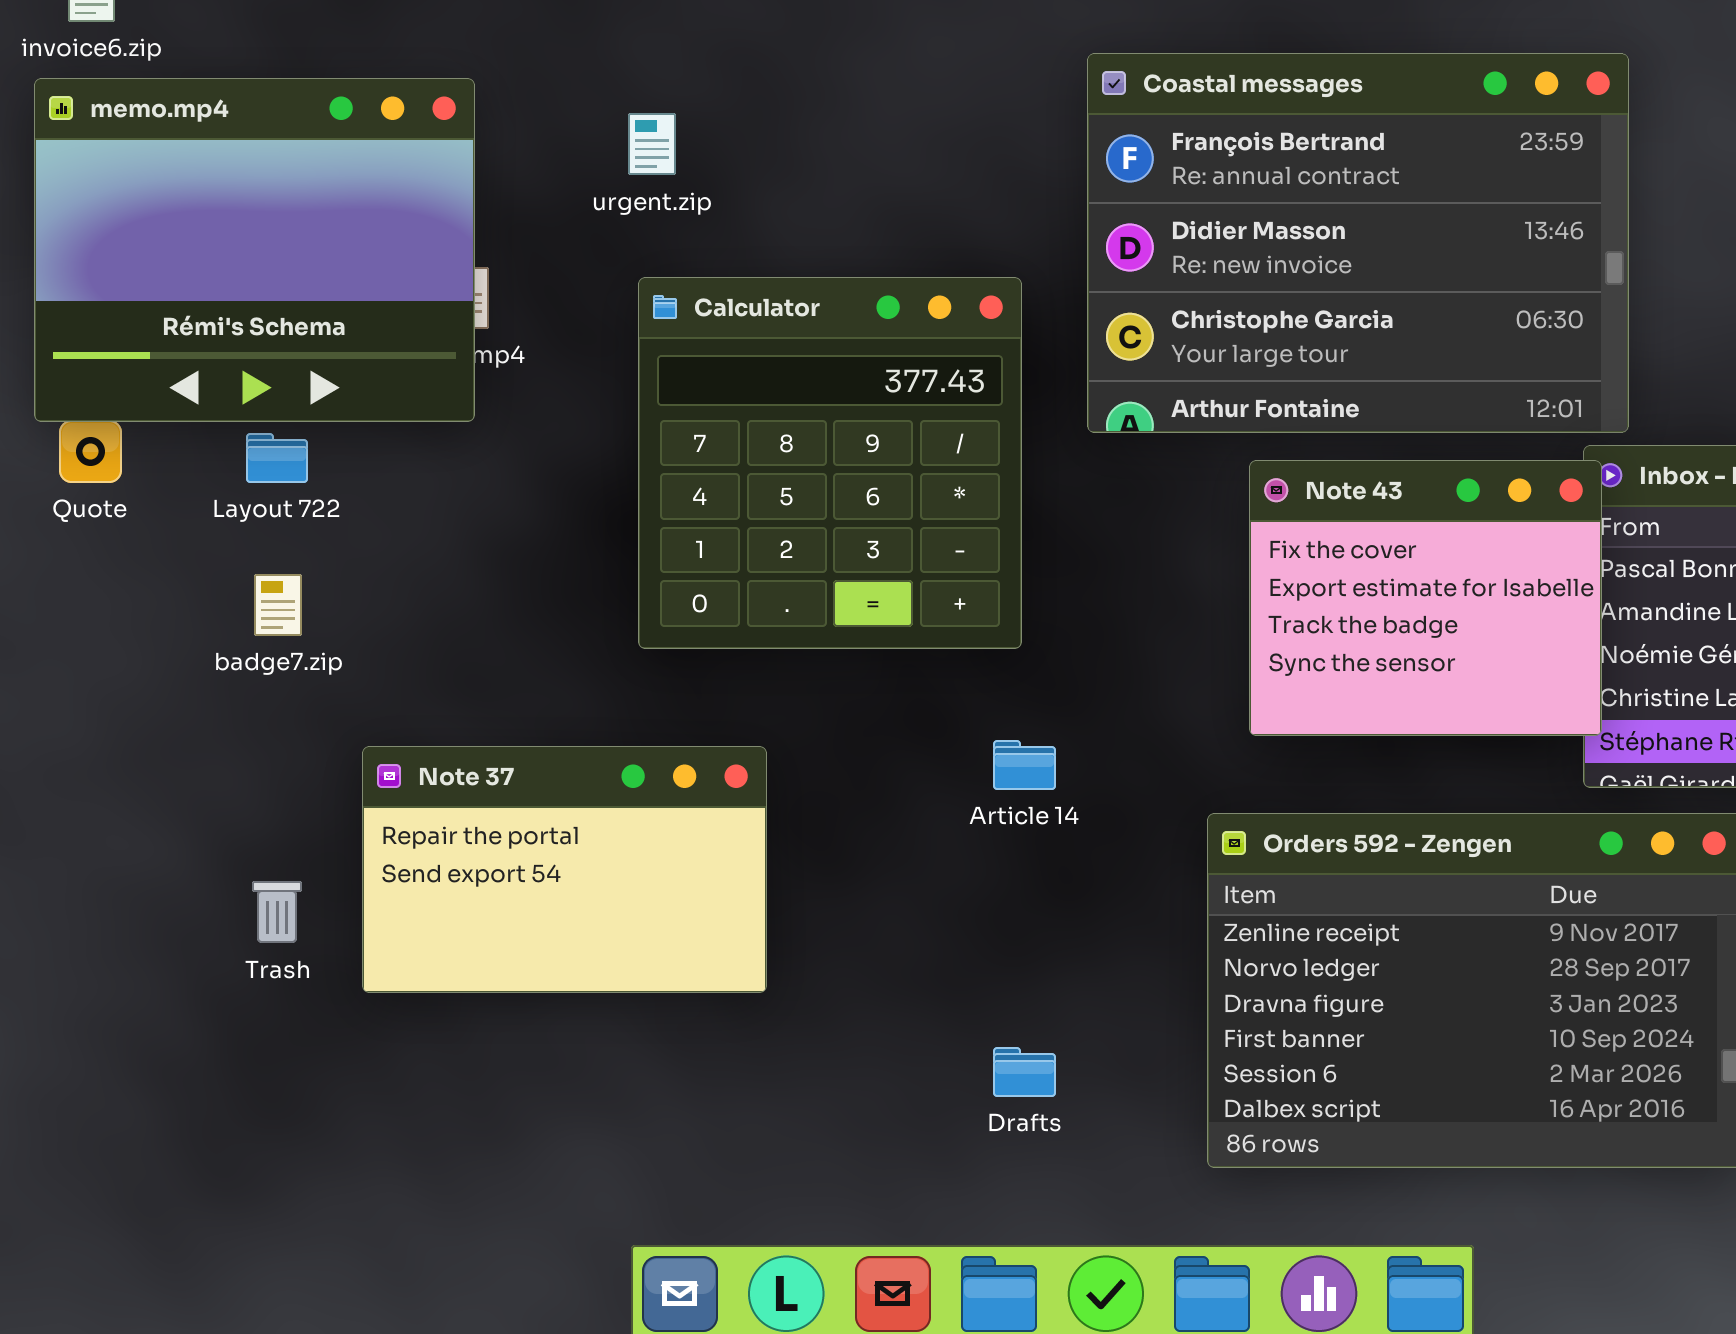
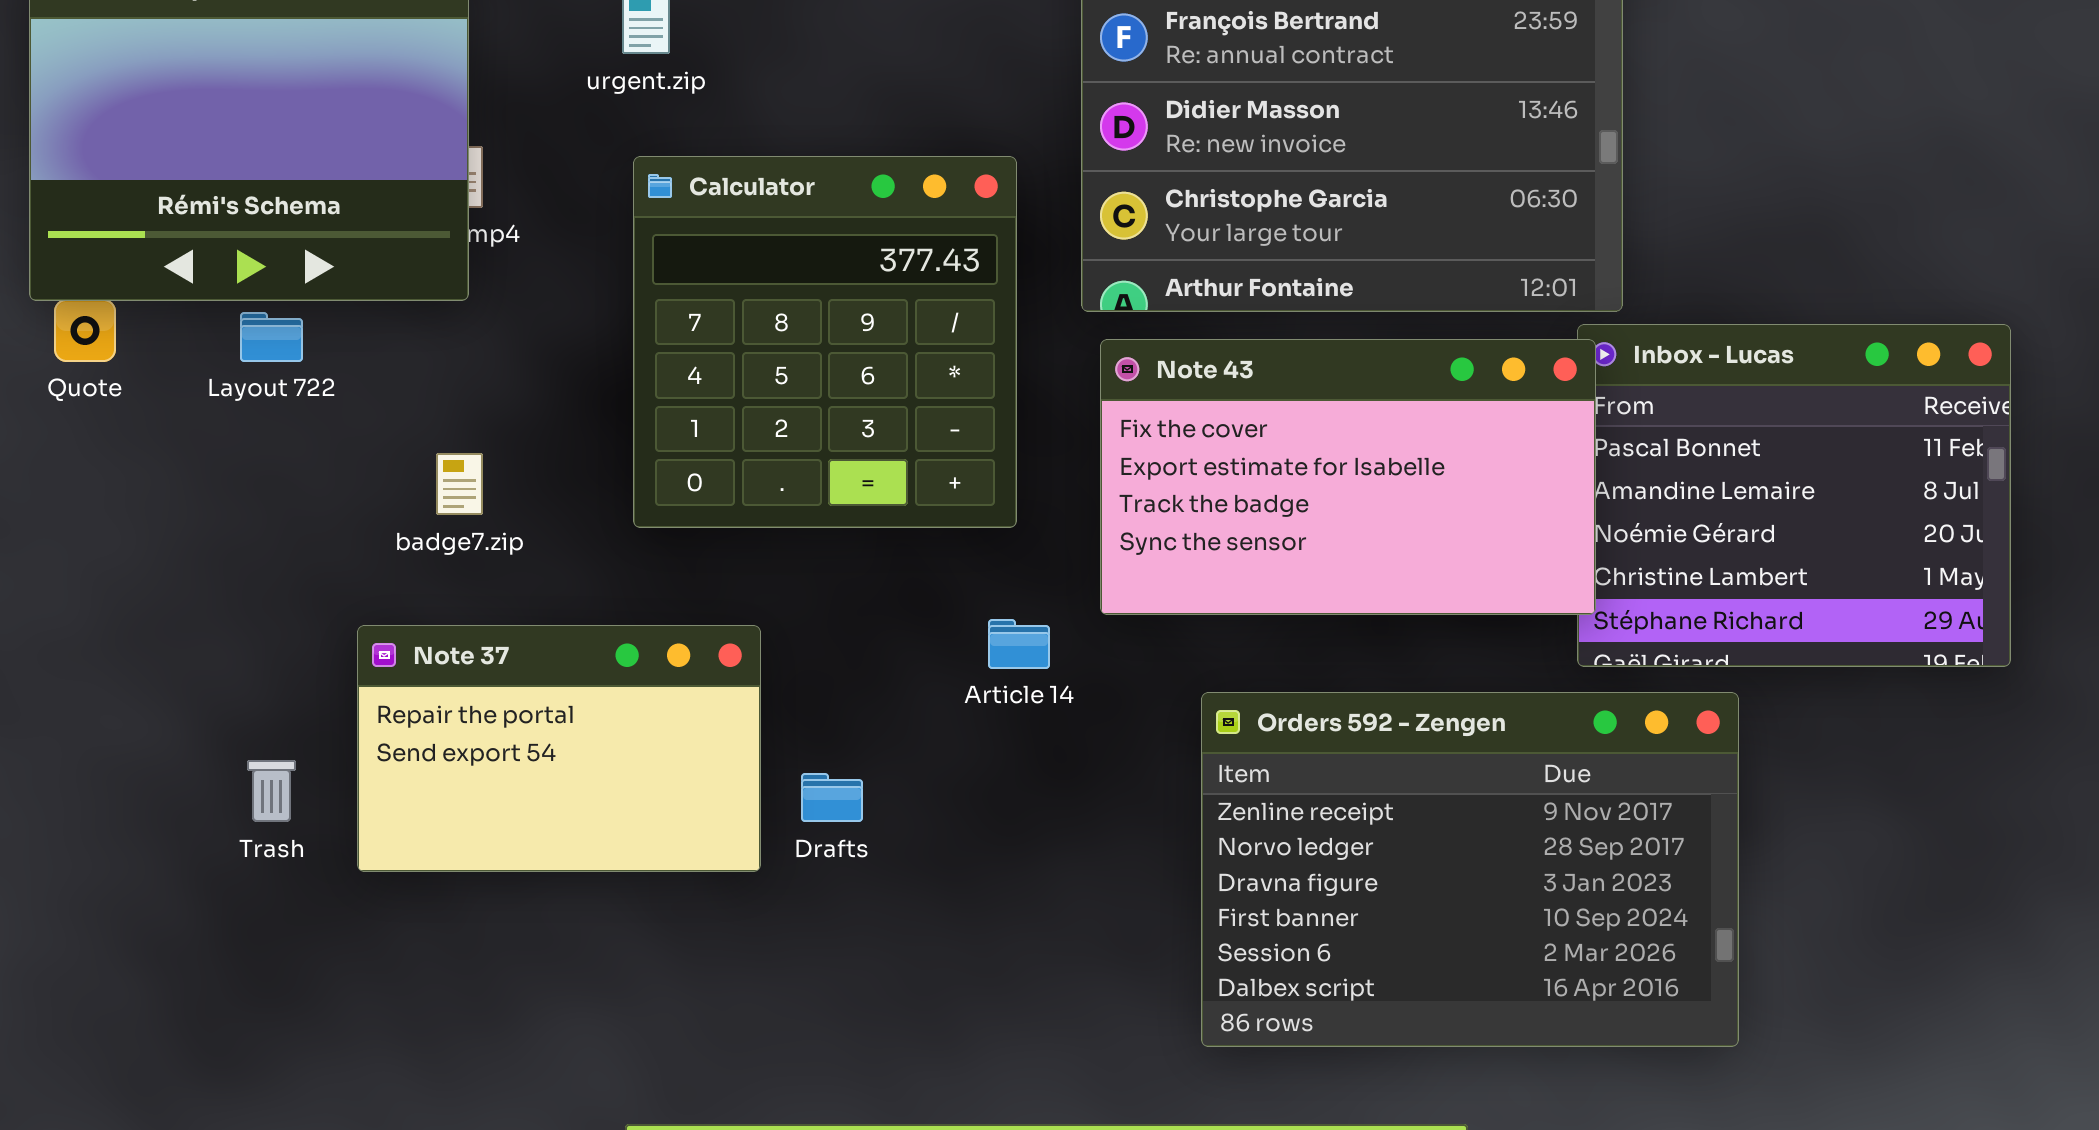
Note 43: [1249,460,1602,736] -> [1100,339,1596,615], resized
badge7.zip: [254,574,302,636] -> [436,453,483,515], moved
Drafts: [993,1047,1056,1097] -> [801,773,863,822], moved

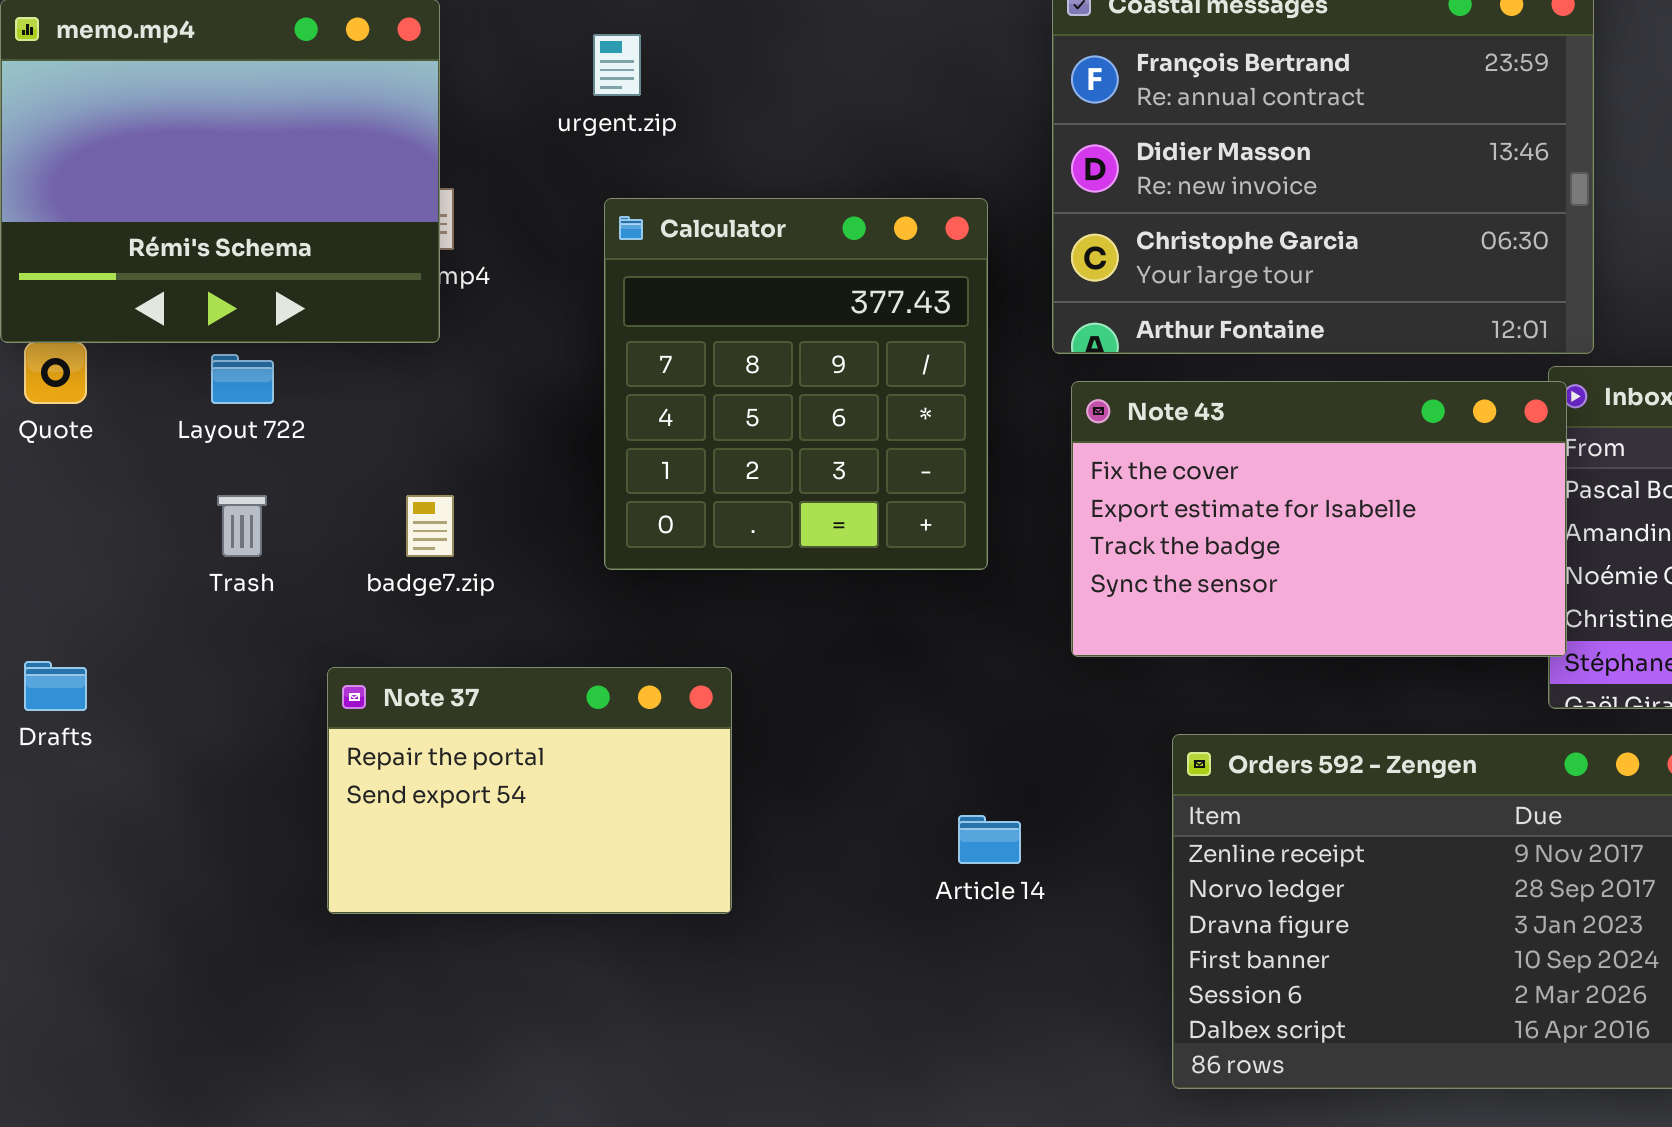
Article 14: [988,619,1050,669] -> [958,815,1021,864], moved
Trash: [247,760,296,822] -> [217,495,267,557], moved
Drafts: [801,773,863,822] -> [24,661,87,711], moved

